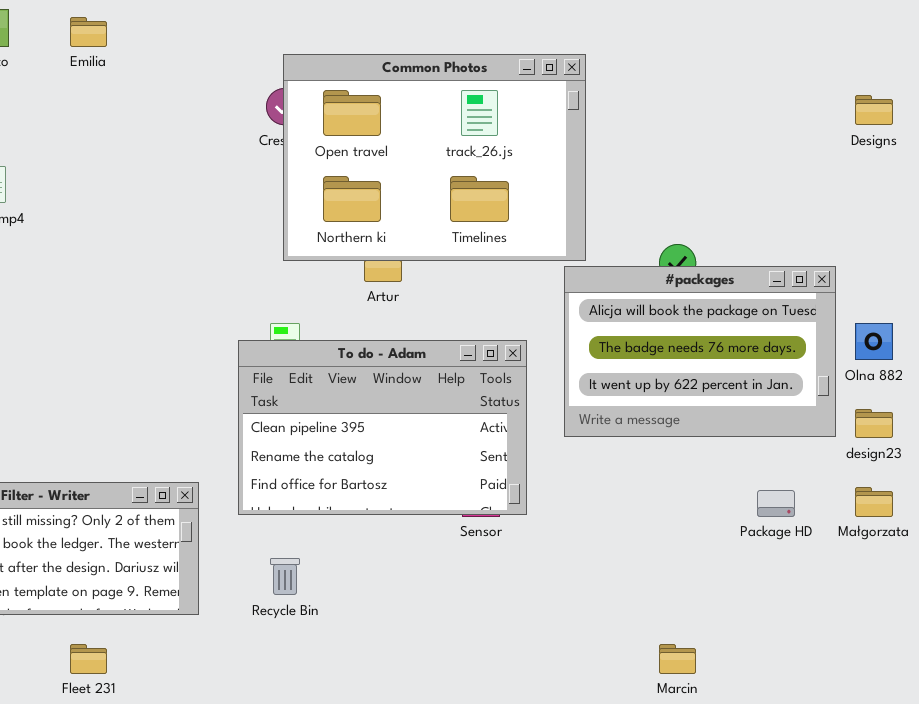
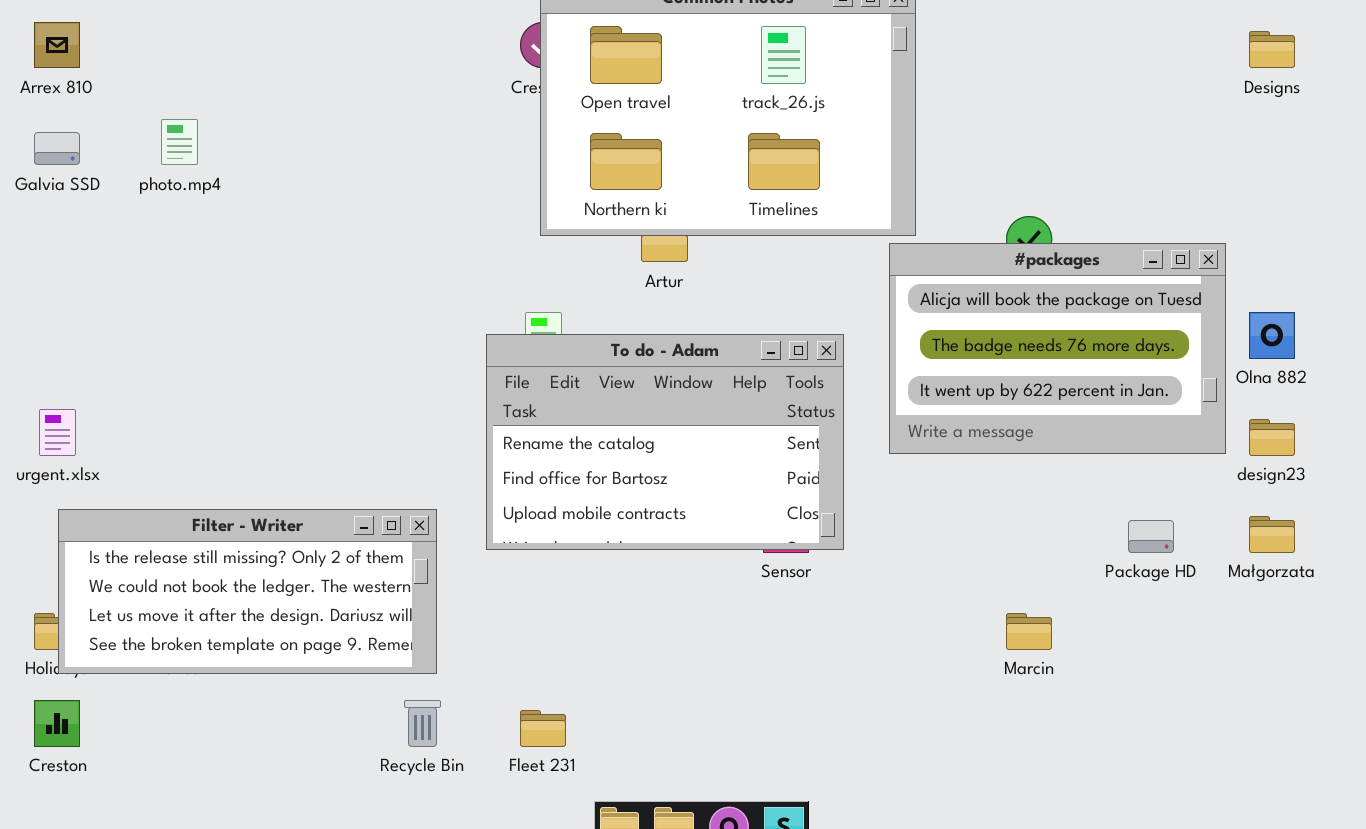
To do - Adam: [238,340,527,515] -> [486,334,844,550], scrolled down 1 row
Recycle Bin: [270,558,300,595] -> [404,700,441,747], moved
Fleet 231: [70,644,107,674] -> [520,710,566,747], moved
Marcin: [659,644,696,674] -> [1006,613,1052,650], moved

